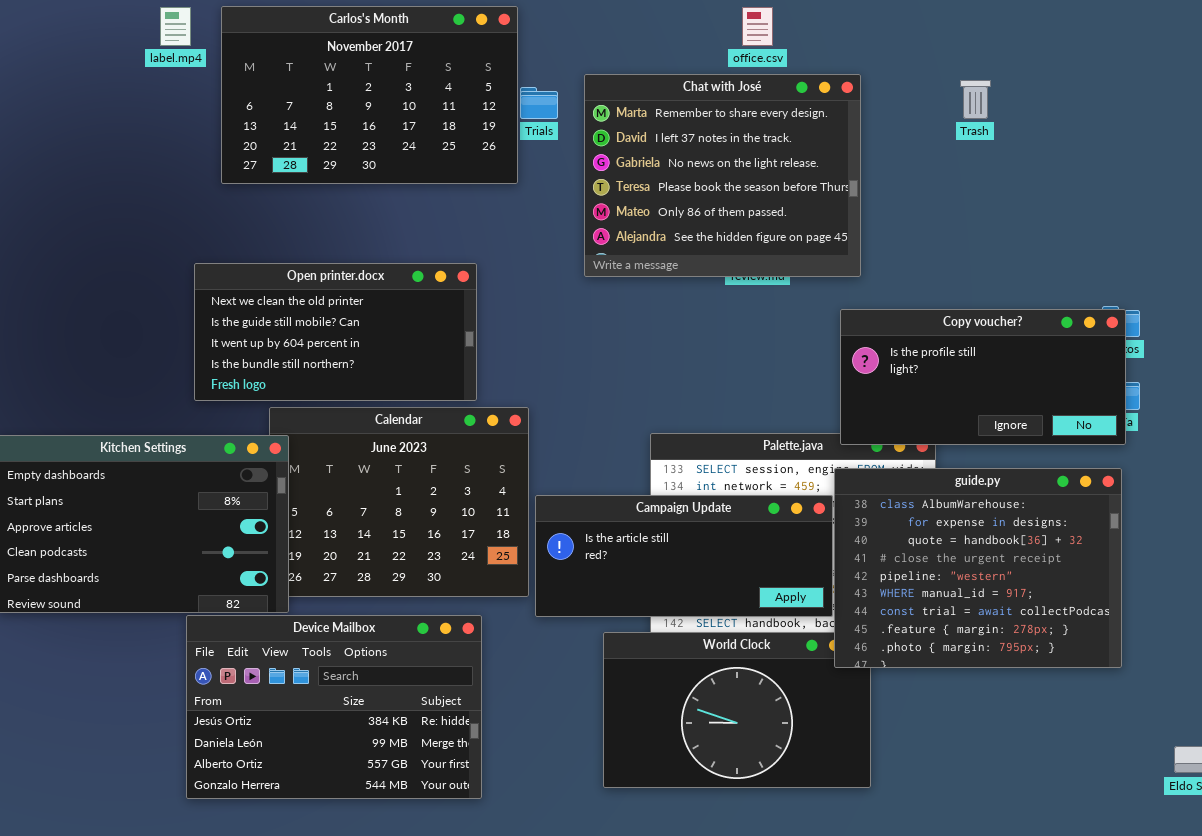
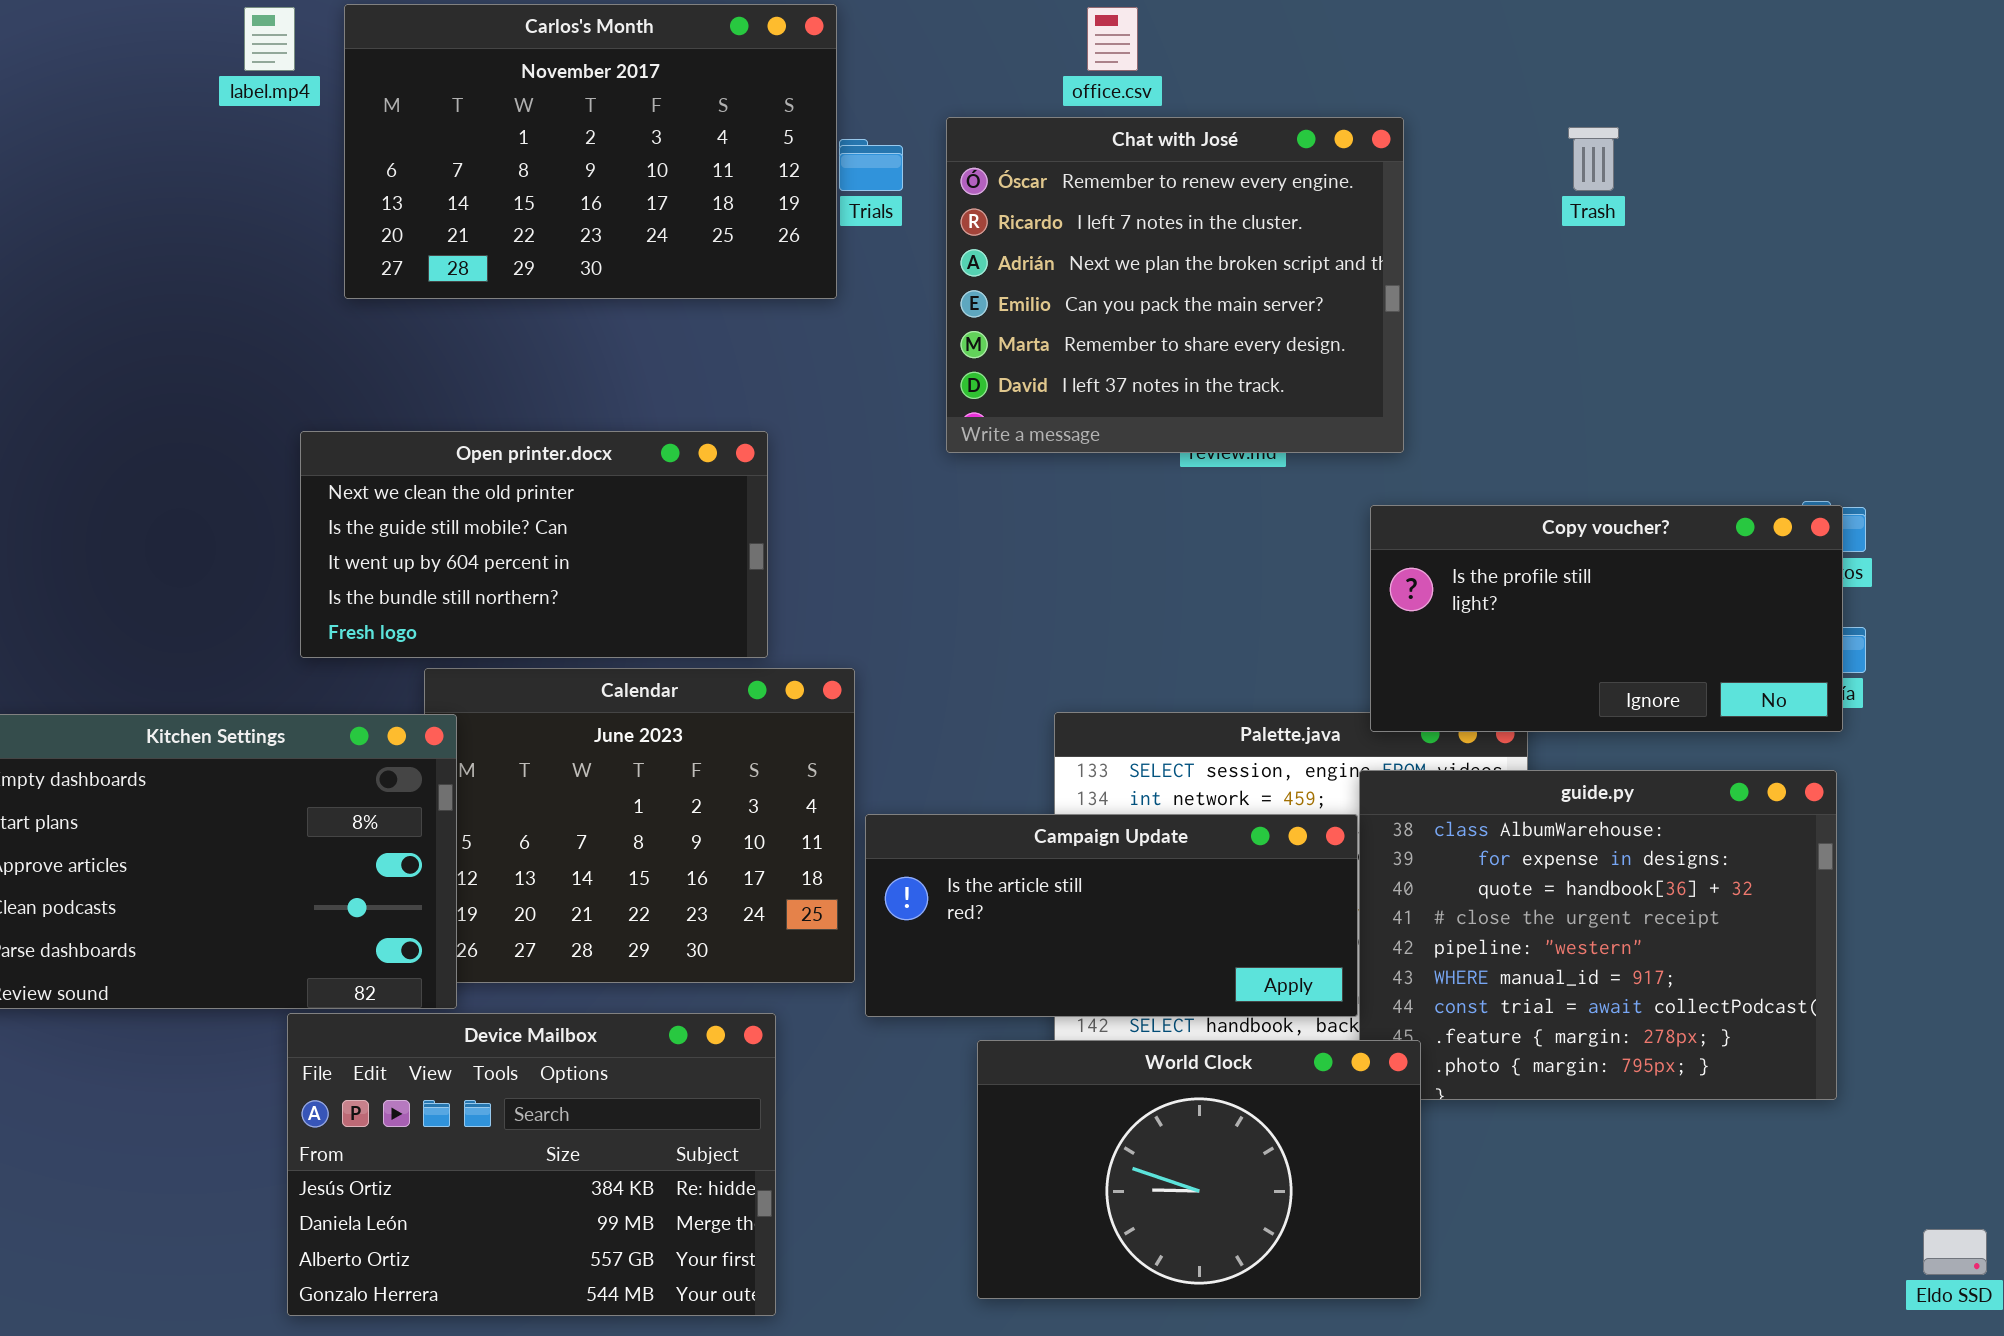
office.csv: [742,7,773,46] -> [1087,7,1138,71], moved
Chat with José: [584,74,861,277] -> [946,117,1404,453], scrolled up 4 rows
World Clock: [603,632,871,788] -> [977,1040,1421,1299], raised

